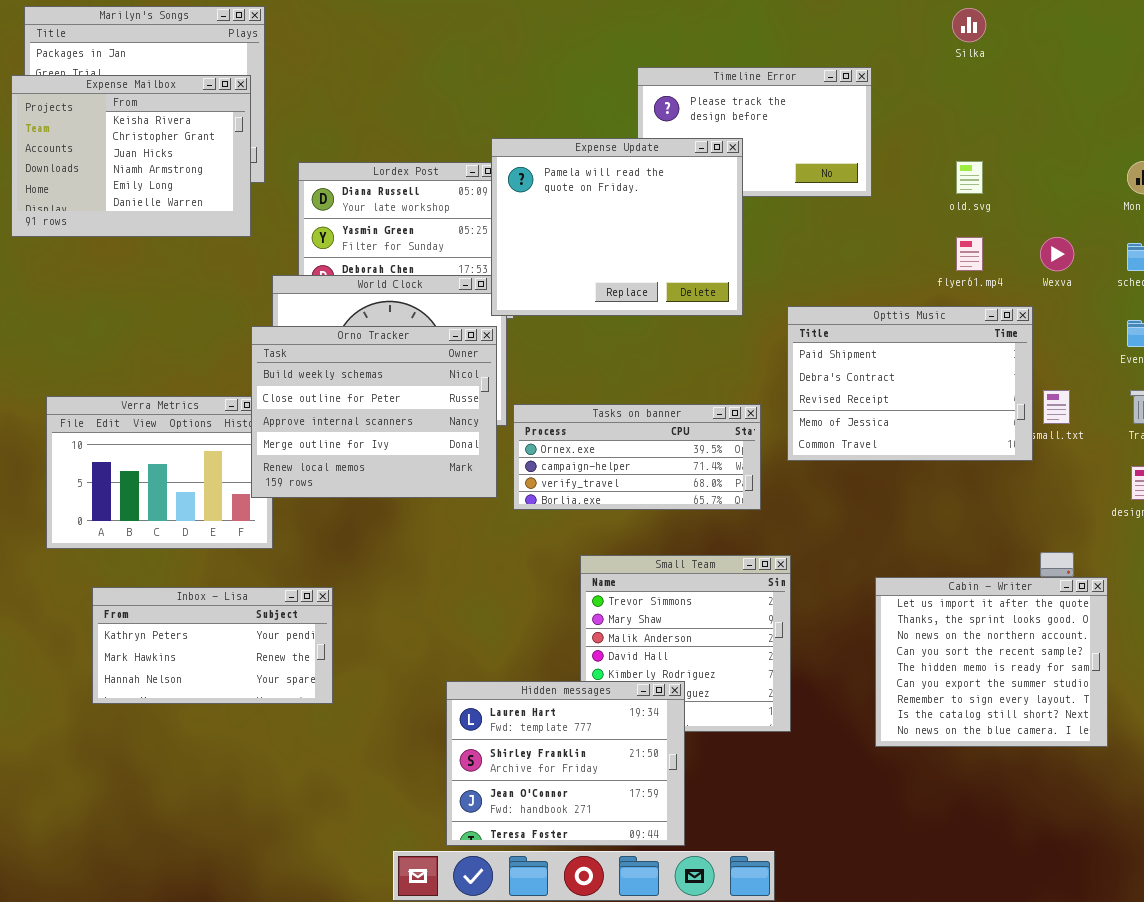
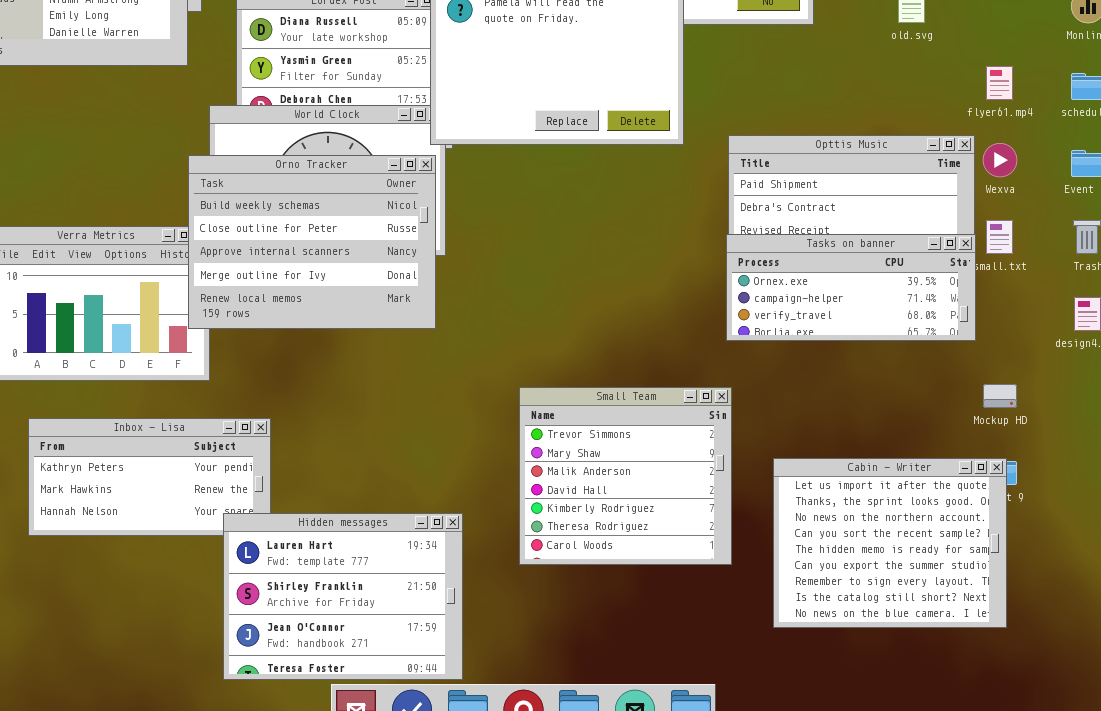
flyer61.mp4: [956,237,983,271] -> [986,66,1013,100], moved
Wexva: [1040,237,1074,271] -> [983,143,1017,177], moved
Tasks on banner: [513,404,761,510] -> [726,234,976,341], moved
Cabin - Writer: [875,577,1108,747] -> [773,458,1007,628], moved
Hidden messages: [446,681,685,846] -> [223,513,463,680], moved

